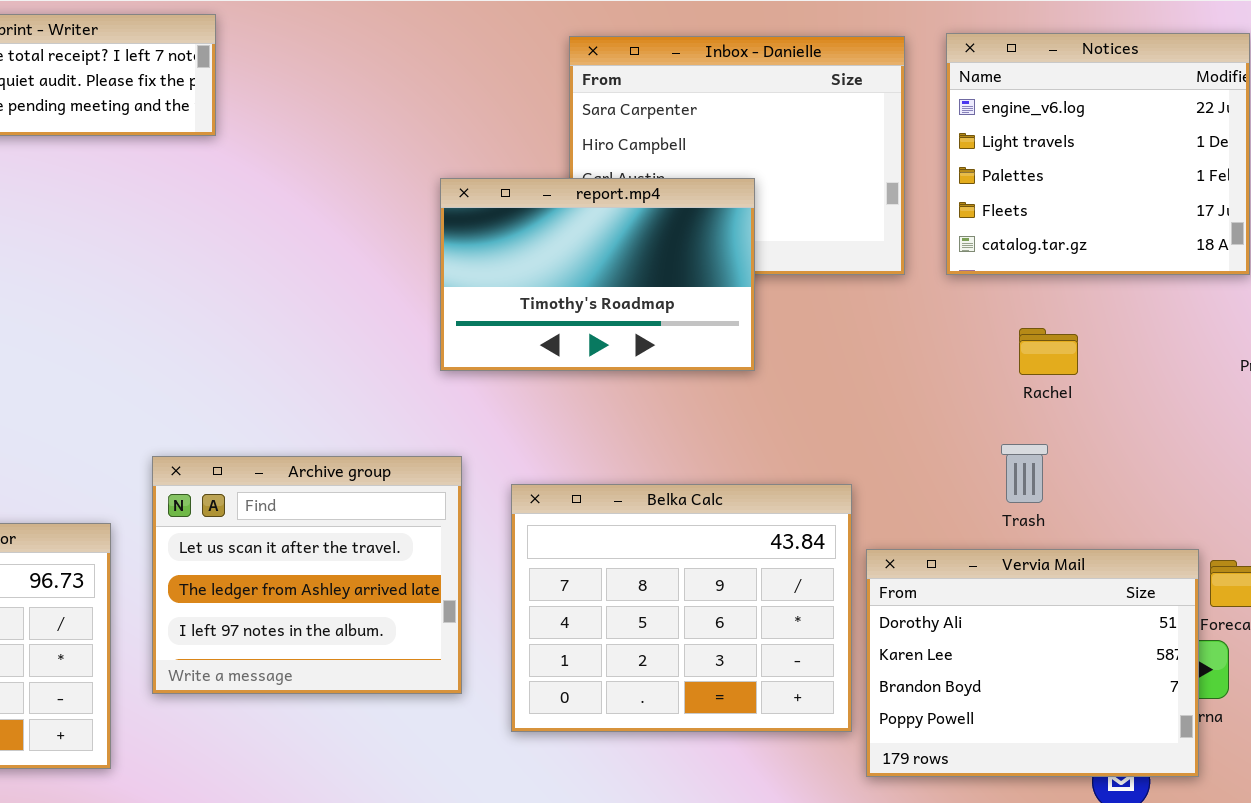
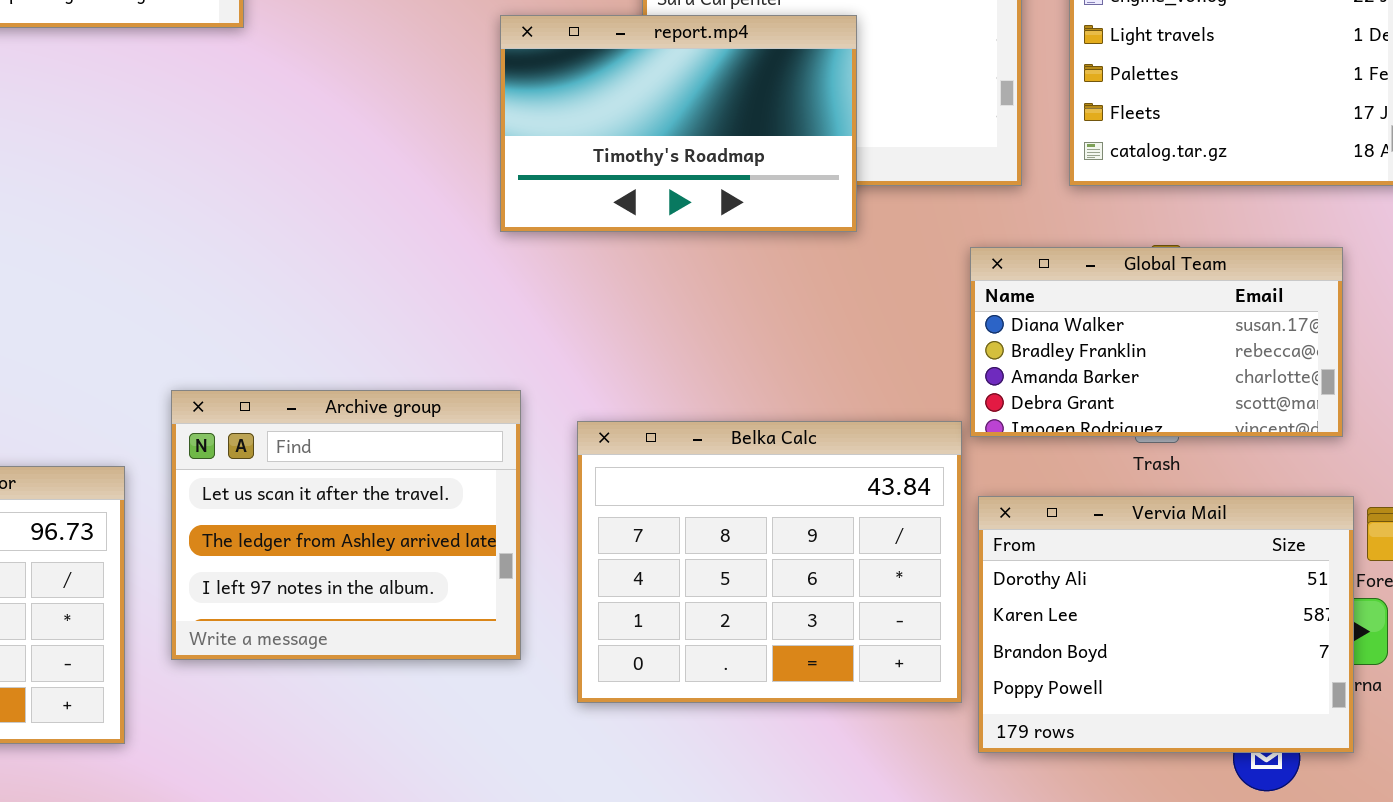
report.mp4: [440,178,755,371] -> [500,15,857,232], moved
Global Team: none -> [970,247,1343,437], opened

